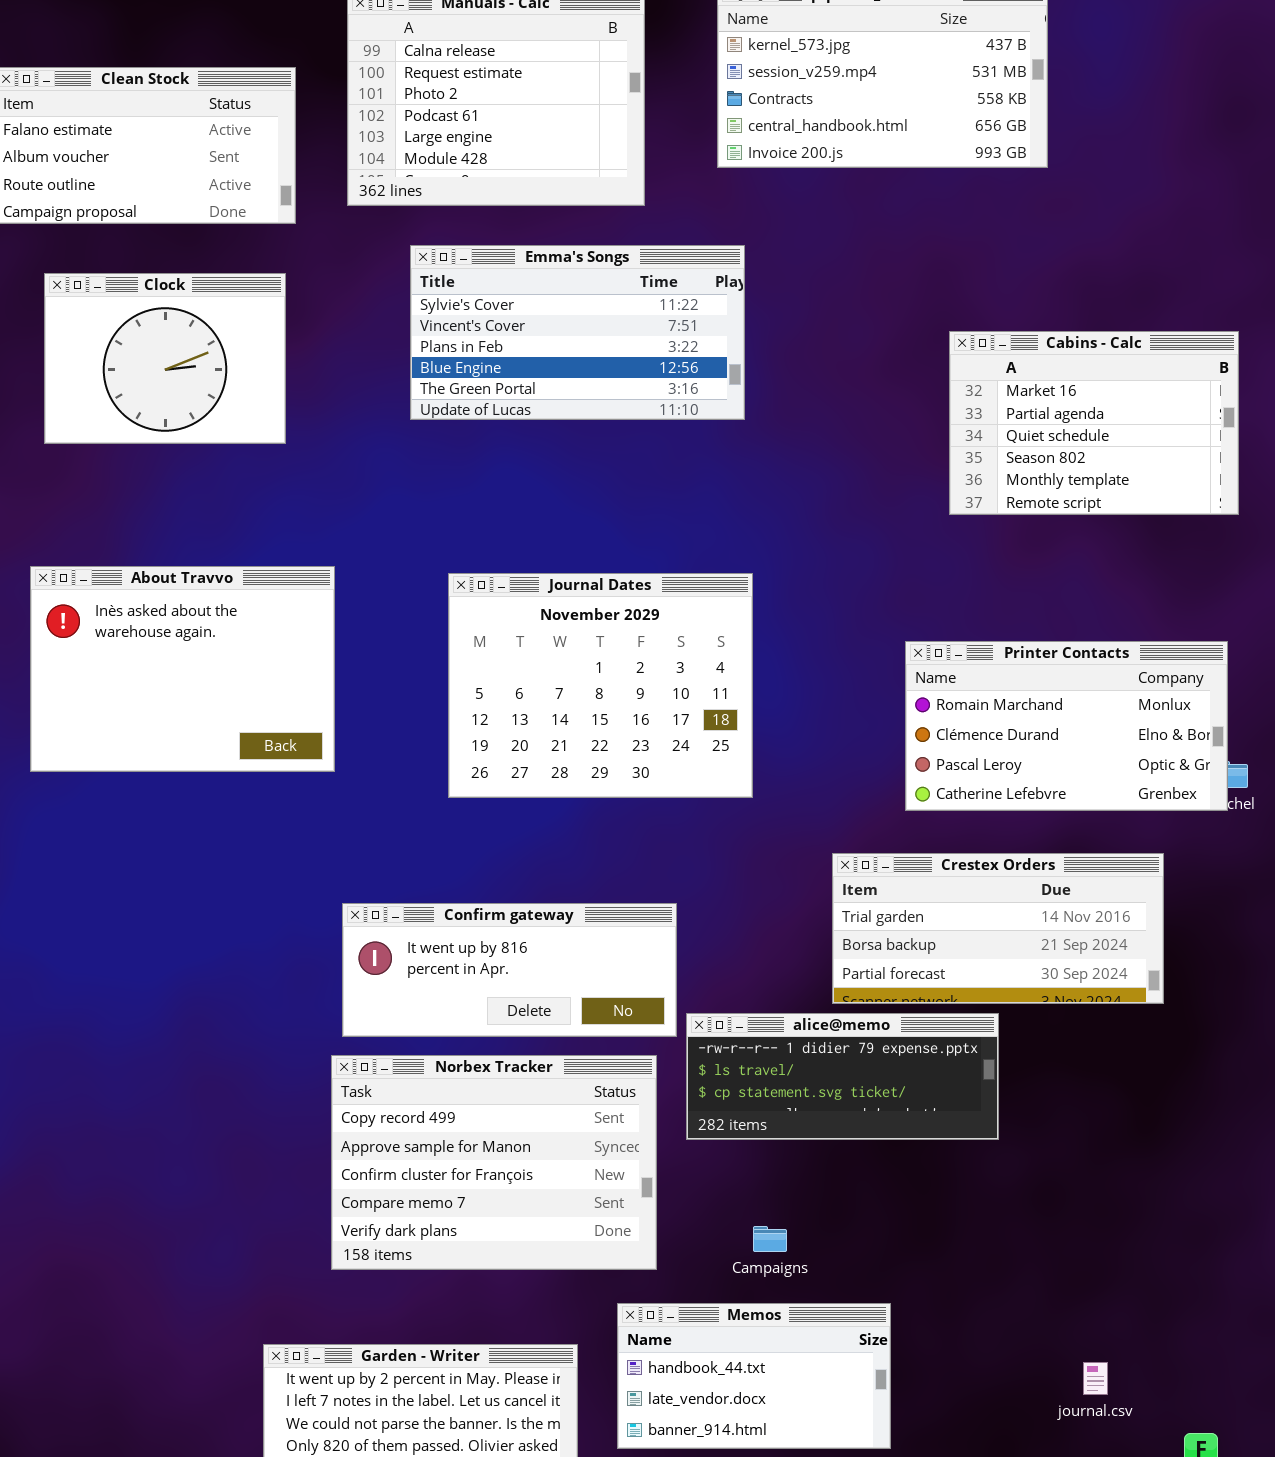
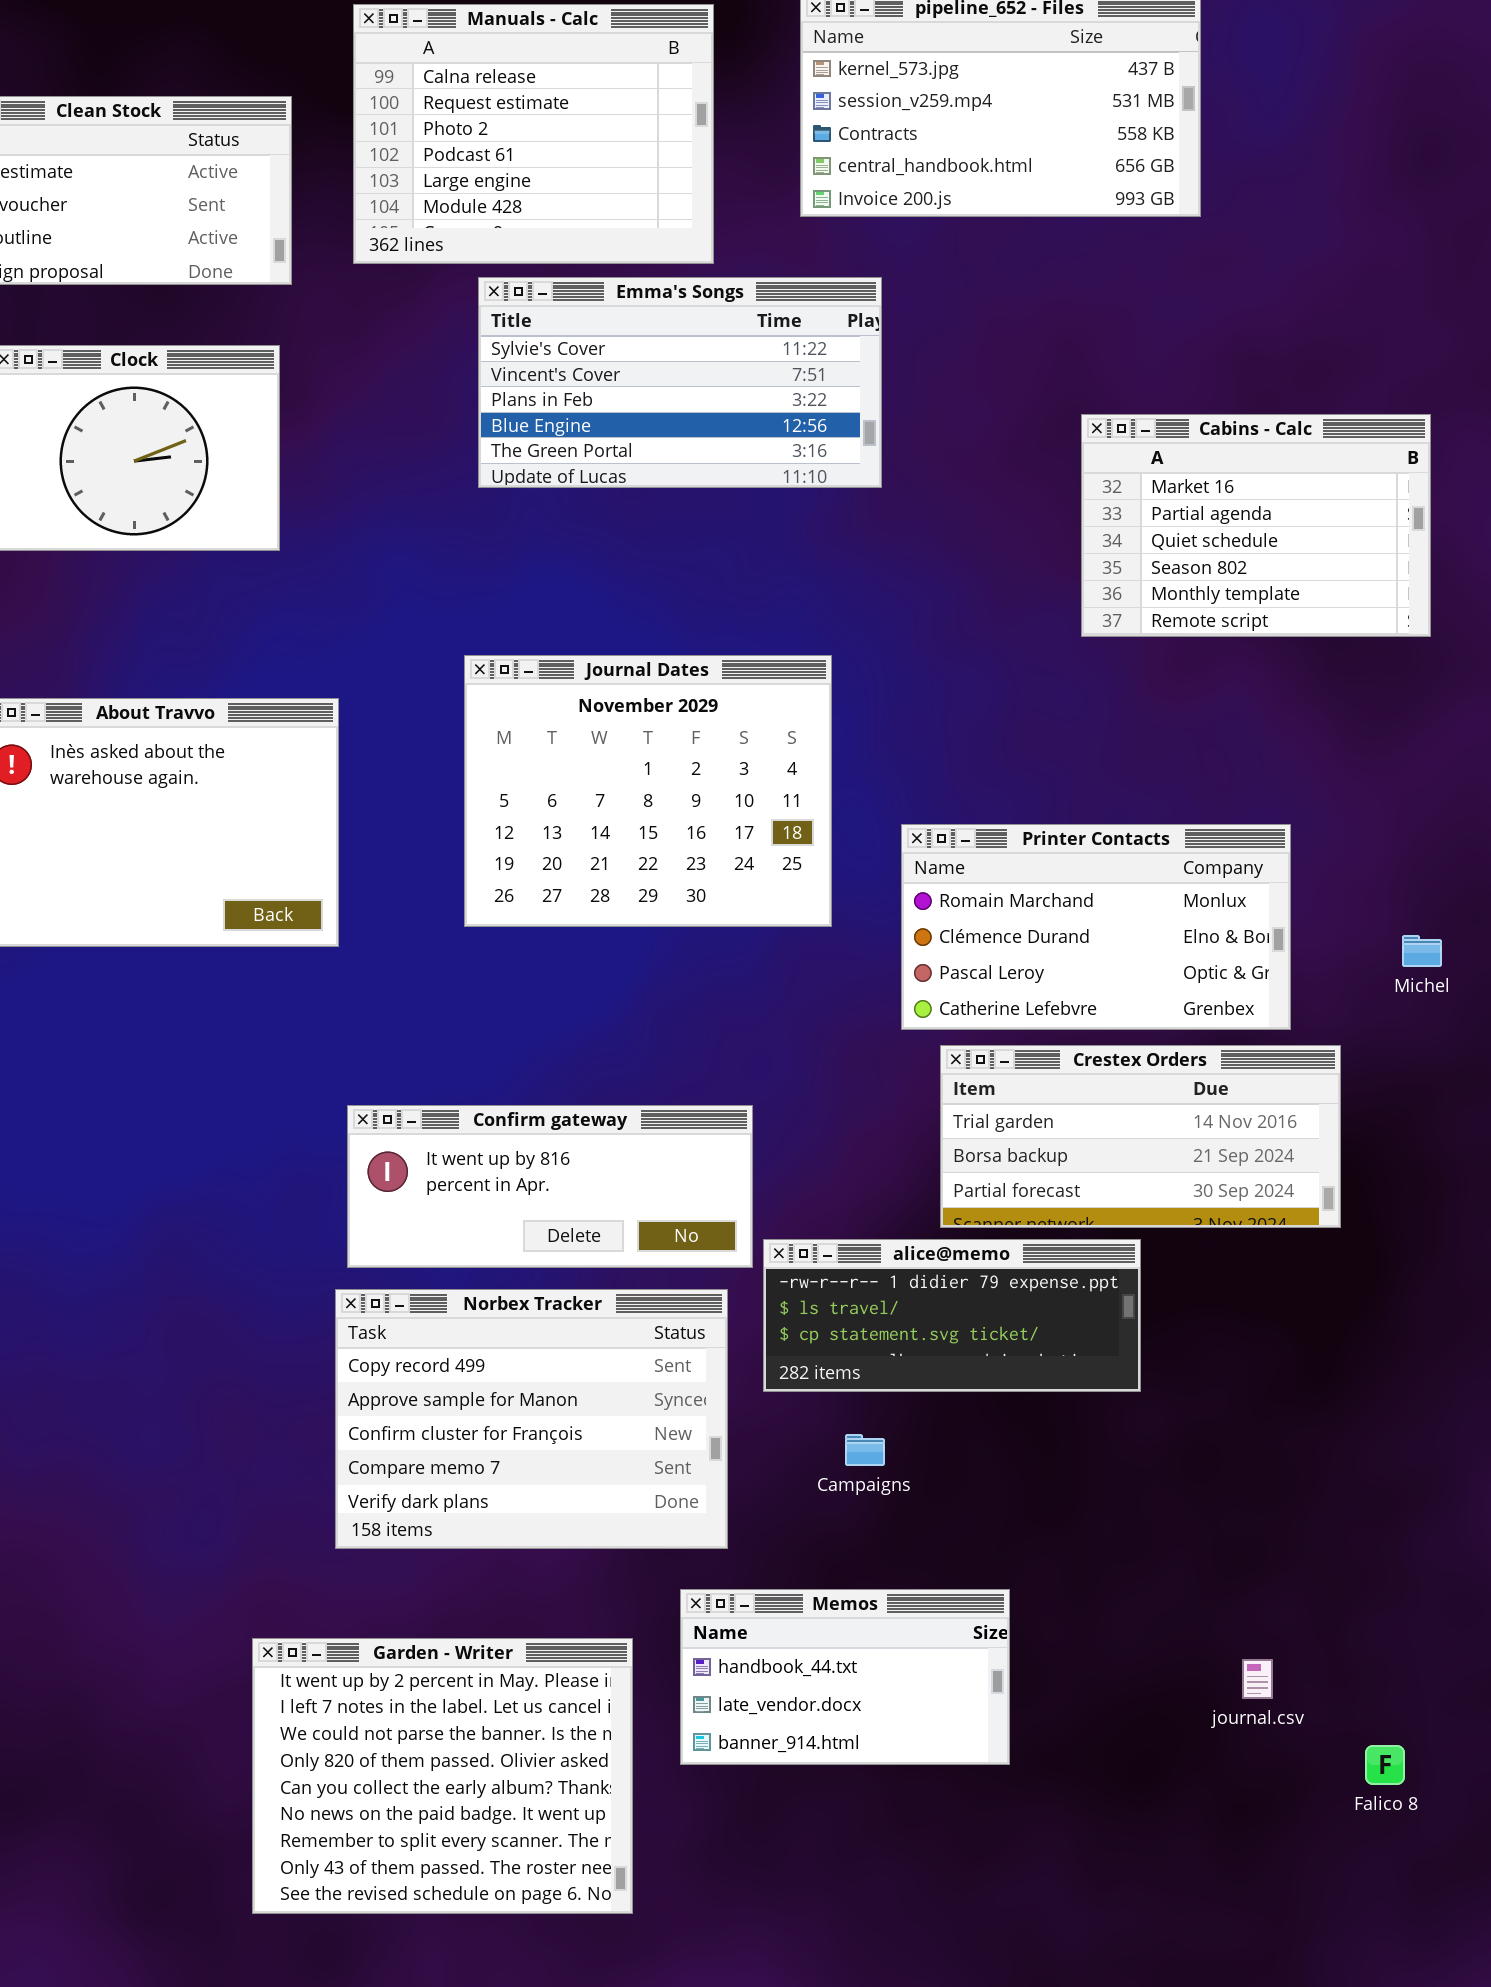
Emma's Songs: [410,245,745,420] -> [478,277,882,488], moved
Journal Dates: [448,573,753,798] -> [464,655,832,927], moved
Printer Contacts: [905,641,1228,811] -> [901,824,1291,1030], moved
Campaigns: [753,1226,787,1252] -> [845,1434,885,1466], moved

